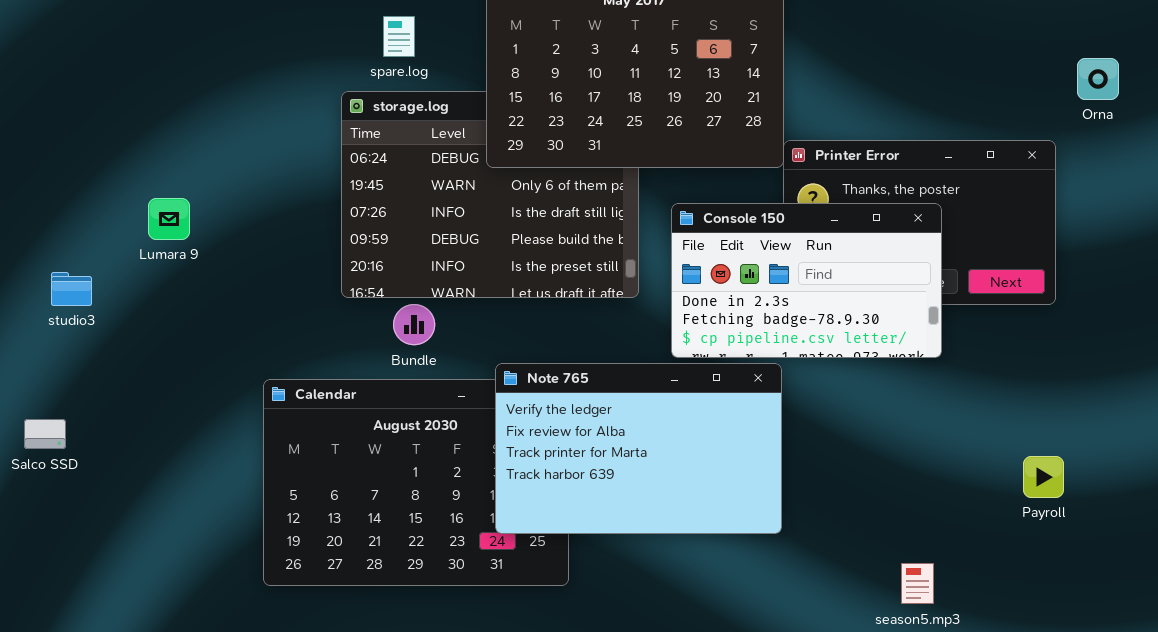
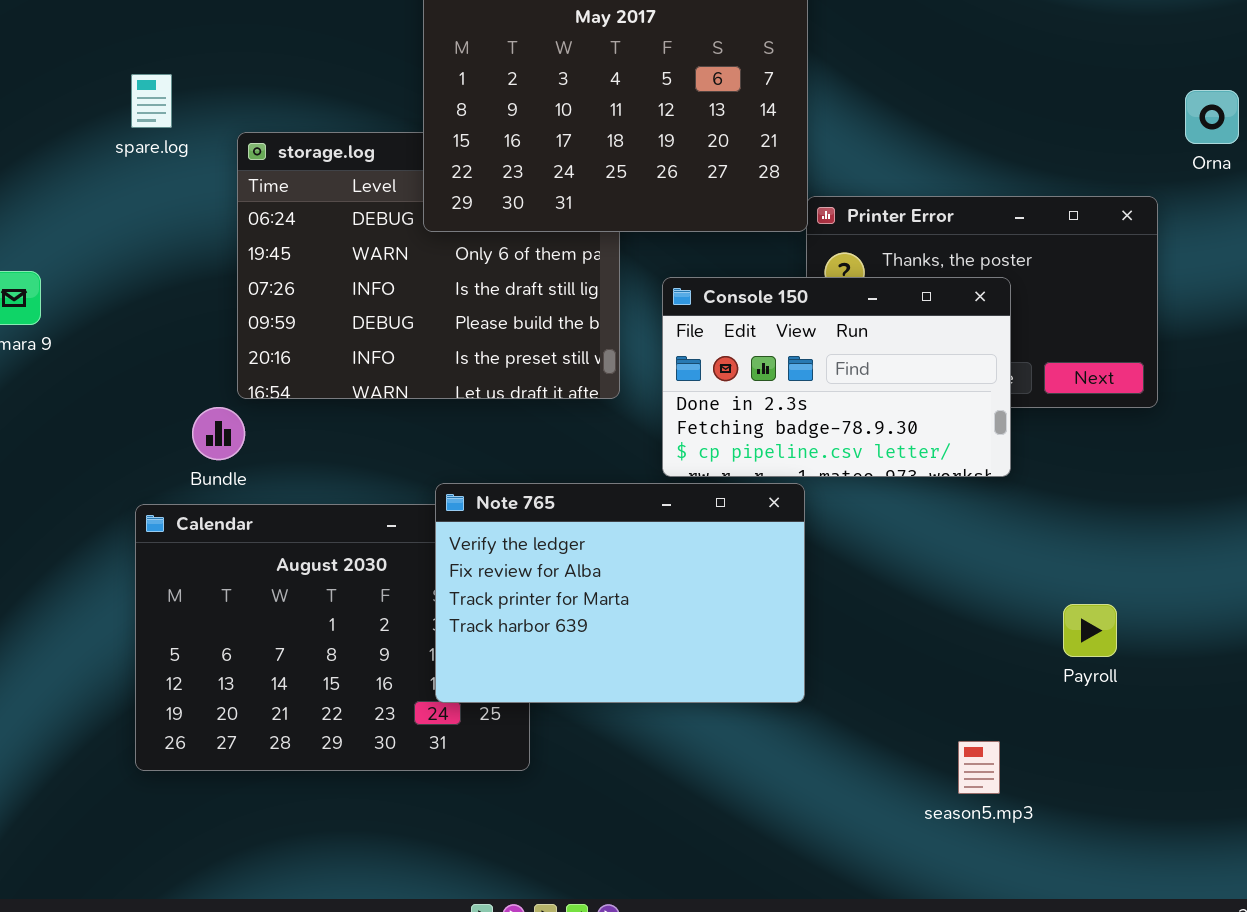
spare.log: [383,16,415,57] -> [131,74,172,128], moved
Bundle: [393,304,435,345] -> [192,407,245,460], moved
Payroll: [1023,456,1064,498] -> [1063,604,1117,657], moved

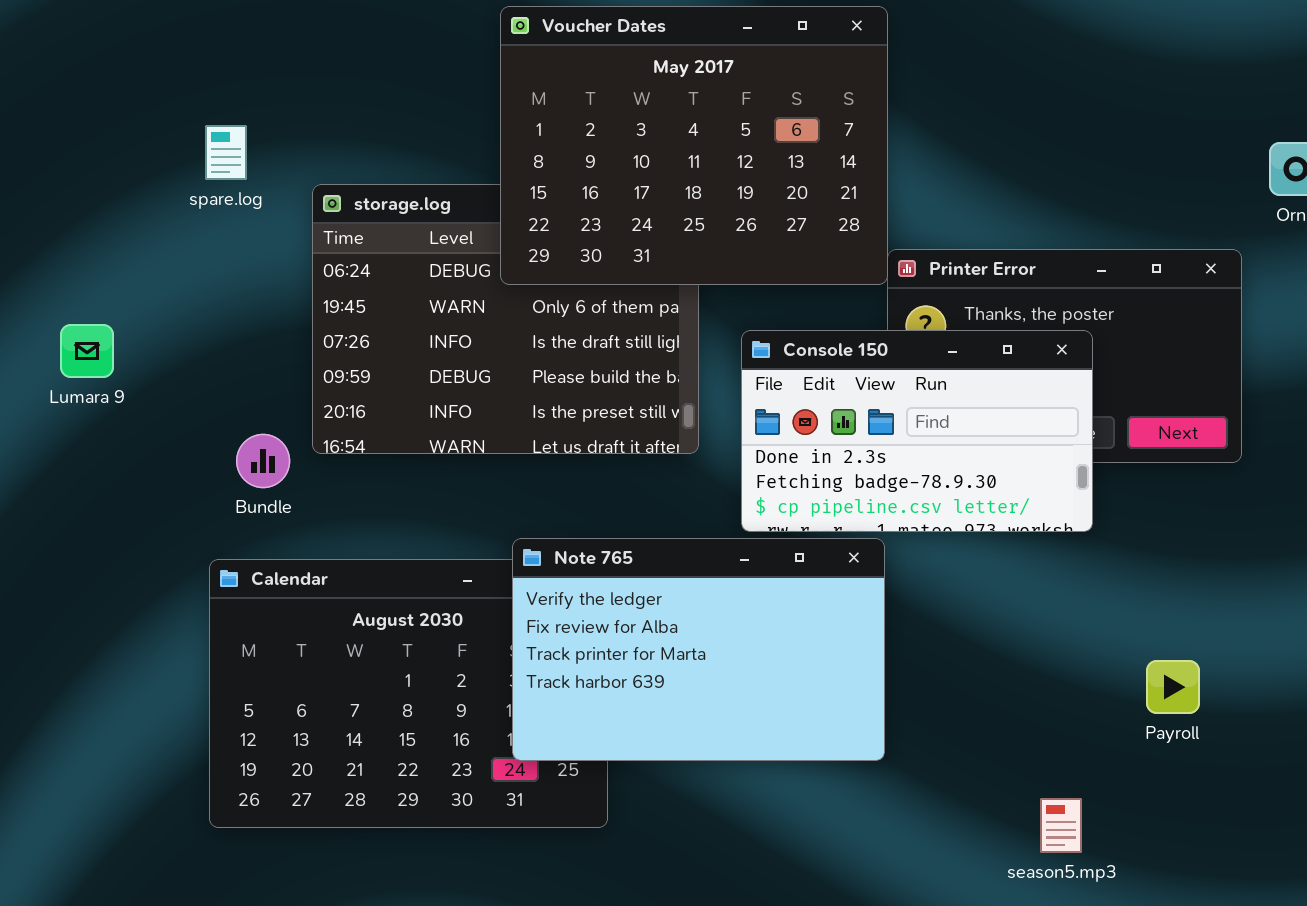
Bundle: [192,407,245,460] -> [236,434,290,488], moved

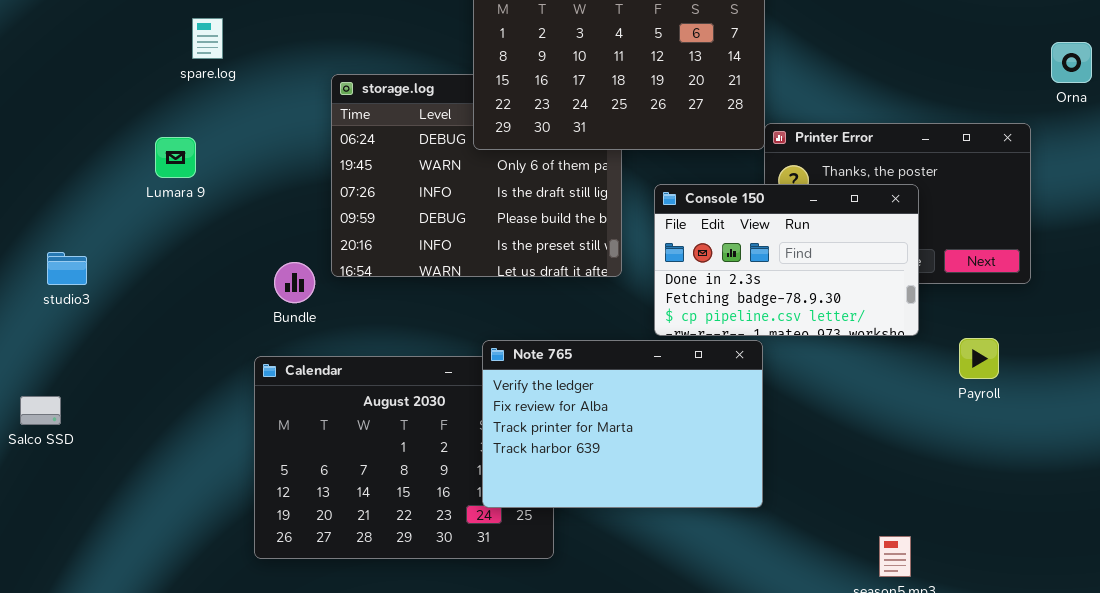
spare.log: [205,125,247,180] -> [192,18,223,59], moved
Lumara 9: [60,324,114,378] -> [155,137,196,178], moved
Payroll: [1146,660,1200,714] -> [959,338,999,379], moved

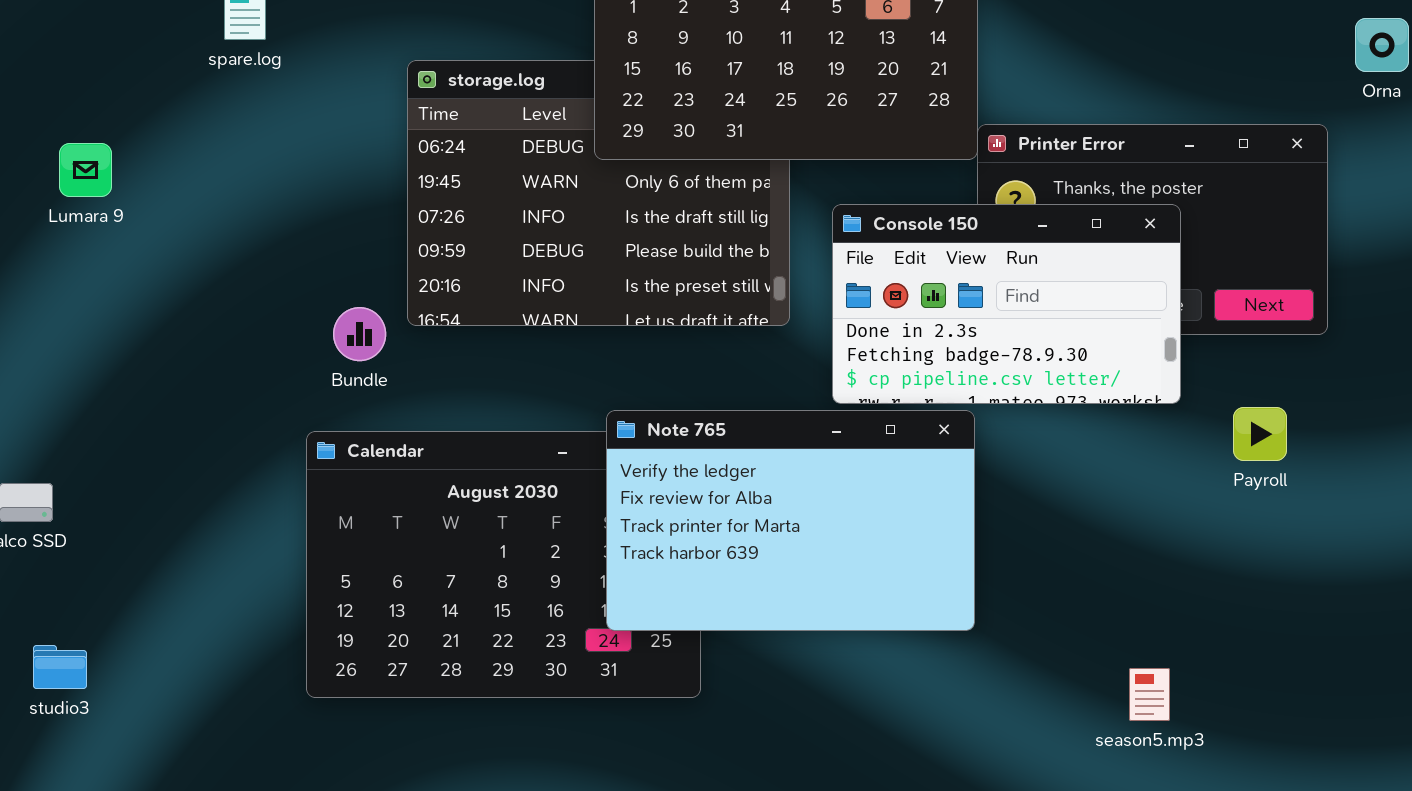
Lumara 9: [155,137,196,178] -> [59,143,112,197], moved
studio3: [47,252,87,285] -> [33,645,87,689], moved

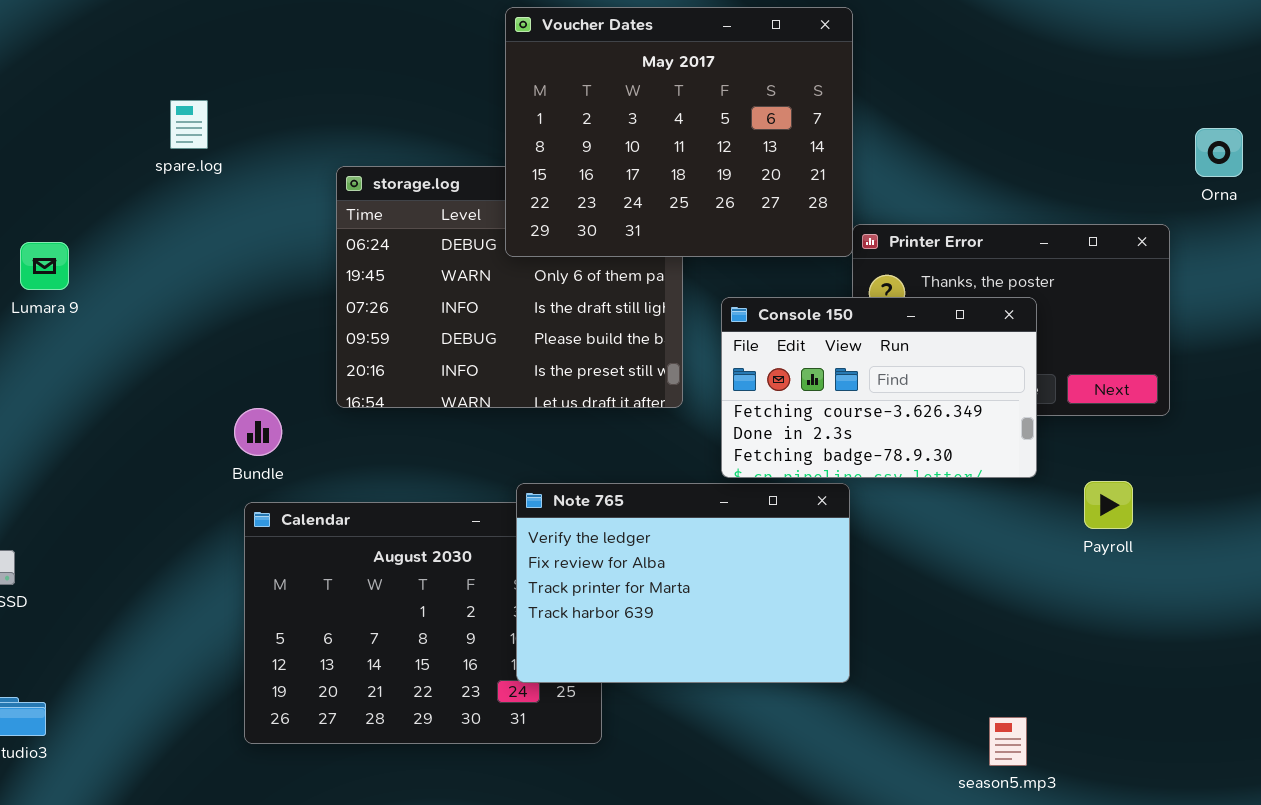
Console 150: [832,204,1181,404] -> [721,297,1037,478], scrolled up 1 row
Bundle: [333,307,386,361] -> [234,408,282,456], moved

